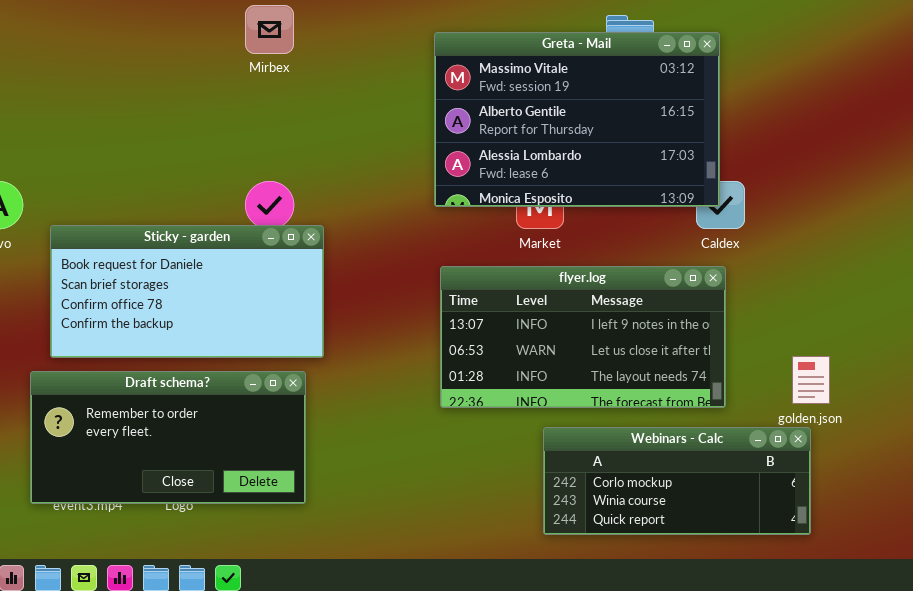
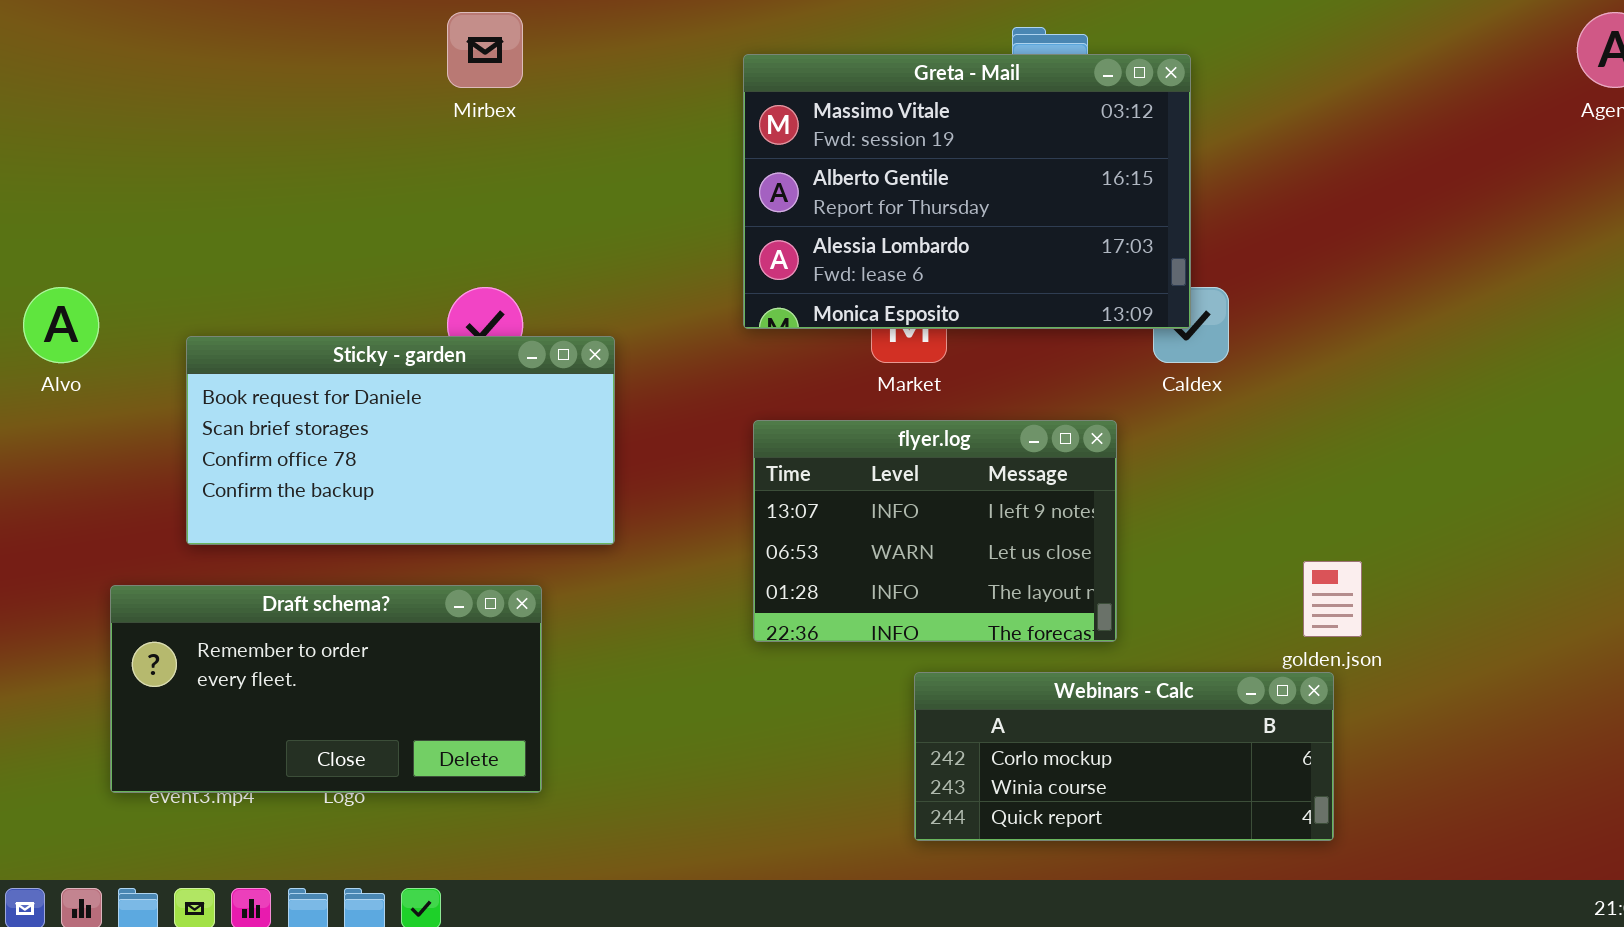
Sticky - garden: [50,225,324,358] -> [186,336,615,545], moved
flyer.log: [440,266,726,408] -> [753,420,1117,642], resized

